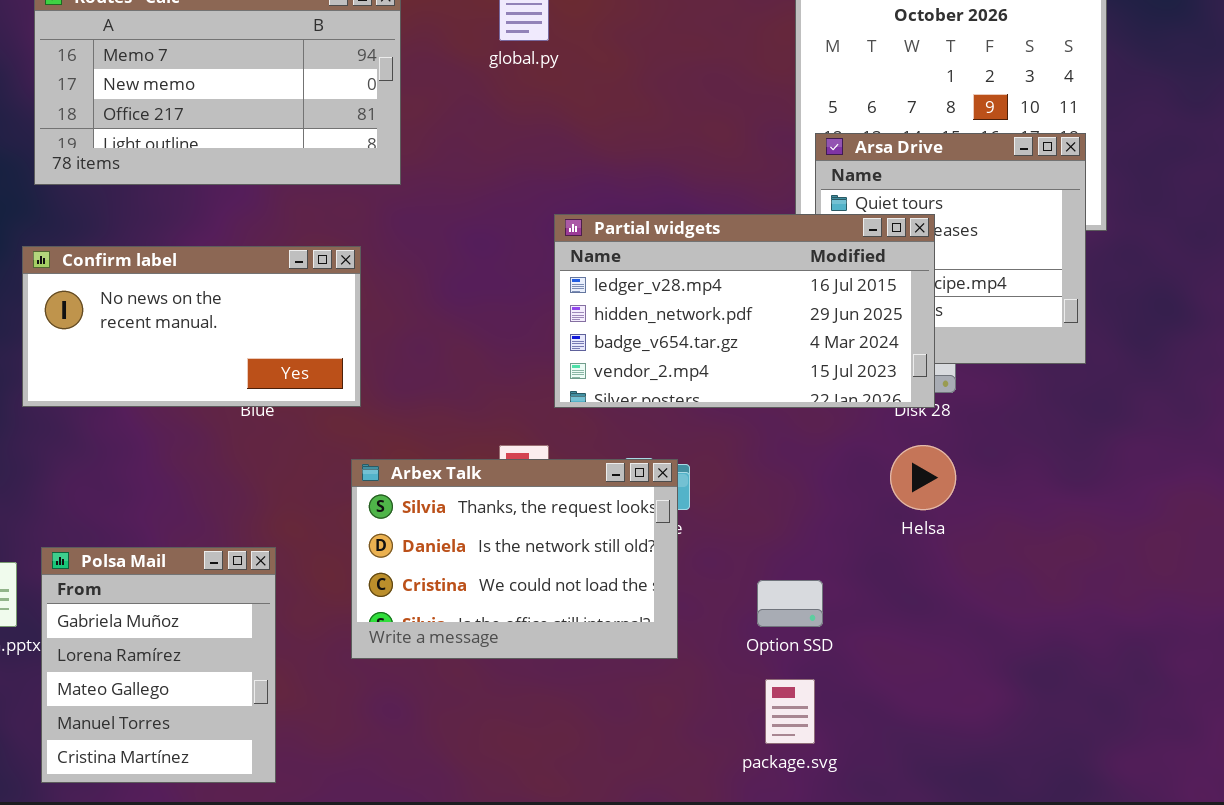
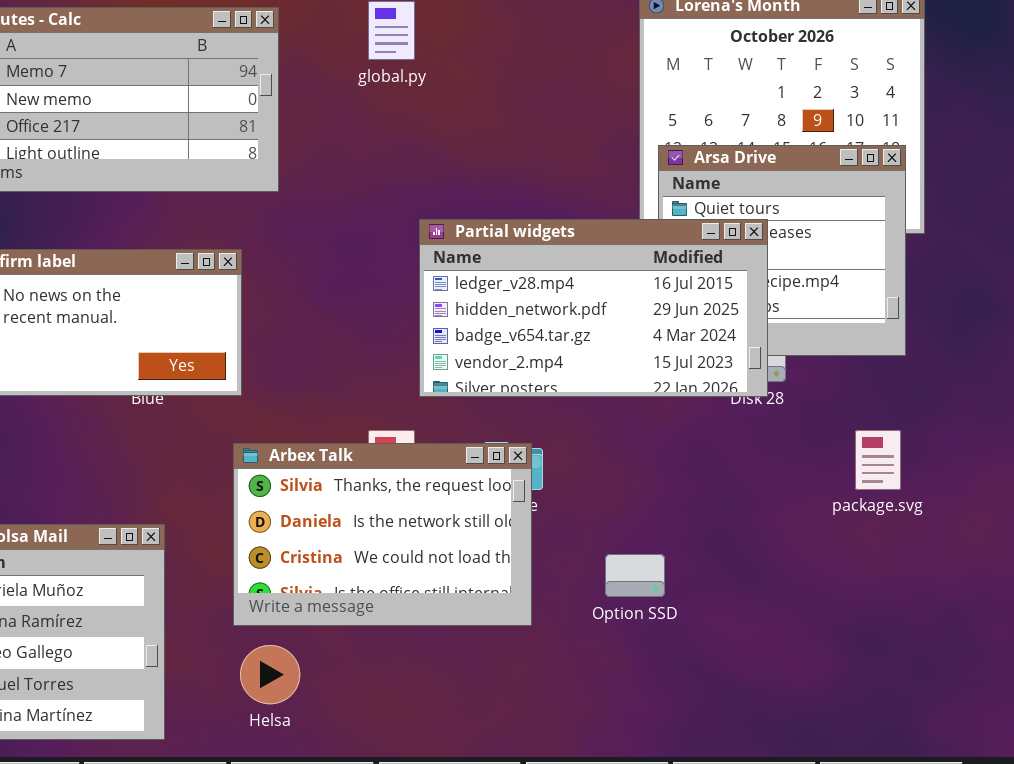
Helsa: [890,445,956,510] -> [240,645,300,704], moved
package.svg: [765,679,815,744] -> [855,430,901,490], moved

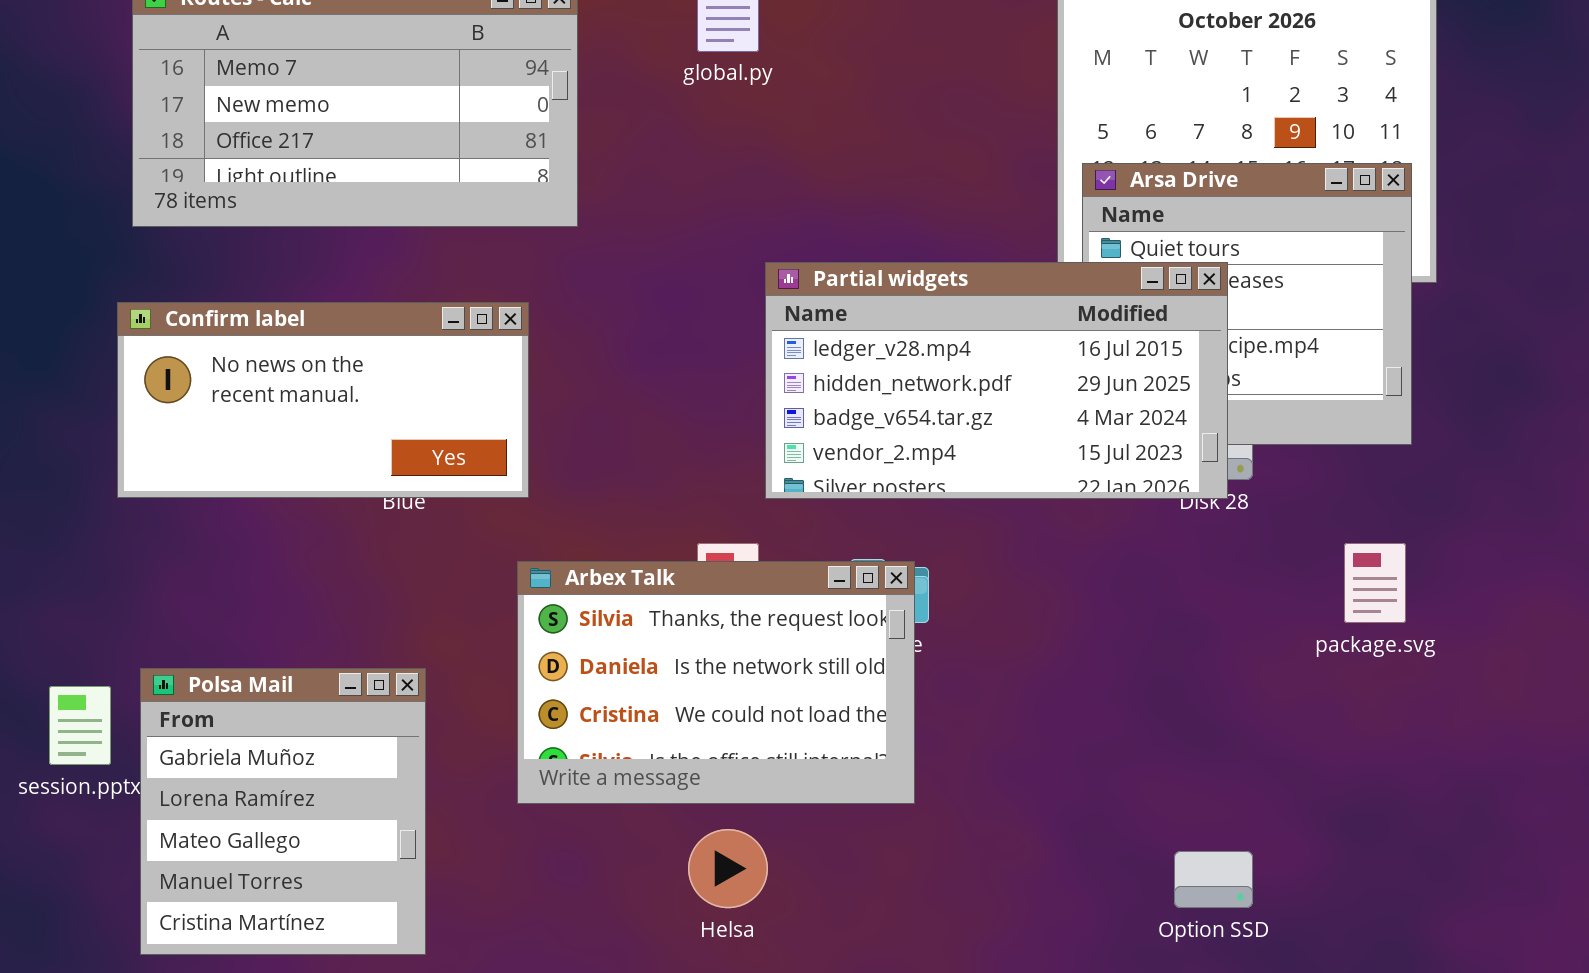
Option SSD: [605,554,665,597] -> [1174,851,1253,908], moved
Helsa: [240,645,300,704] -> [688,829,768,908], moved

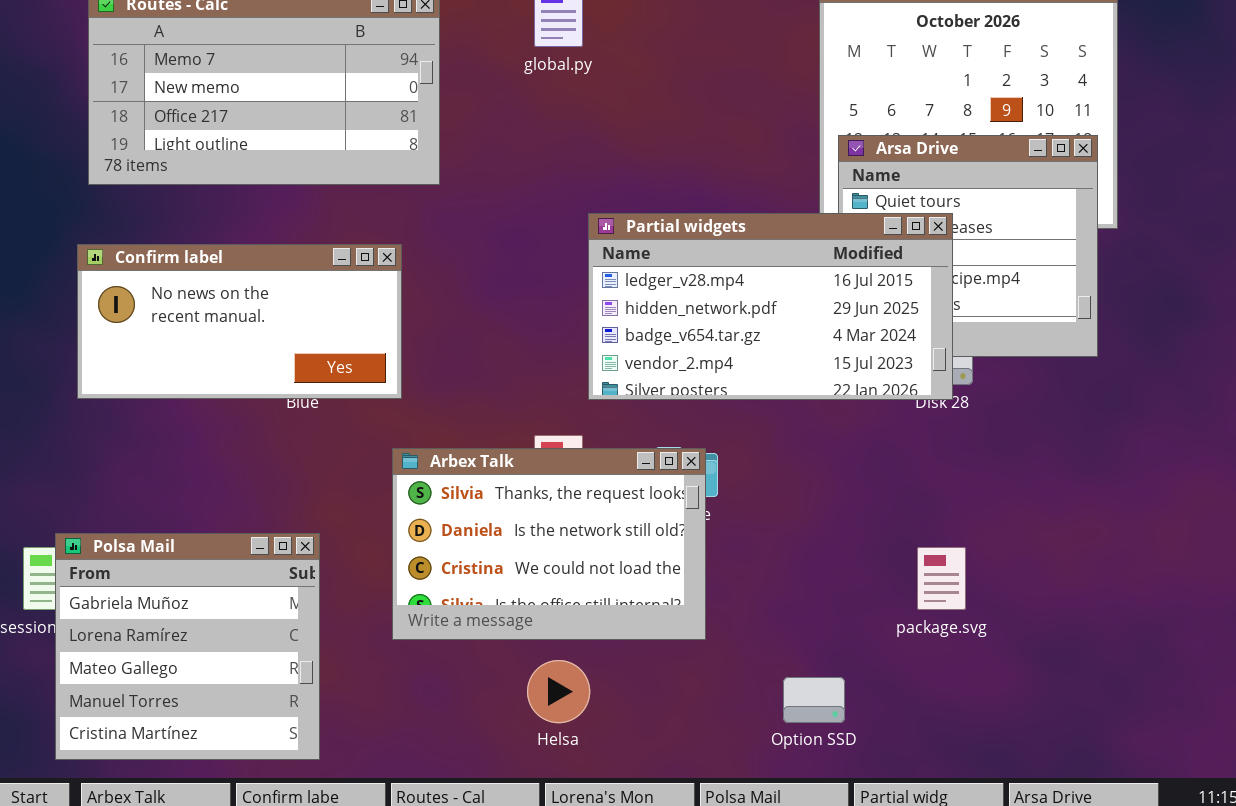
package.svg: [1344,543,1406,623] -> [917,547,966,610], moved
Polsa Mail: [140,668,426,955] -> [55,533,320,760], resized
Option SSD: [1174,851,1253,908] -> [783,677,845,723], moved

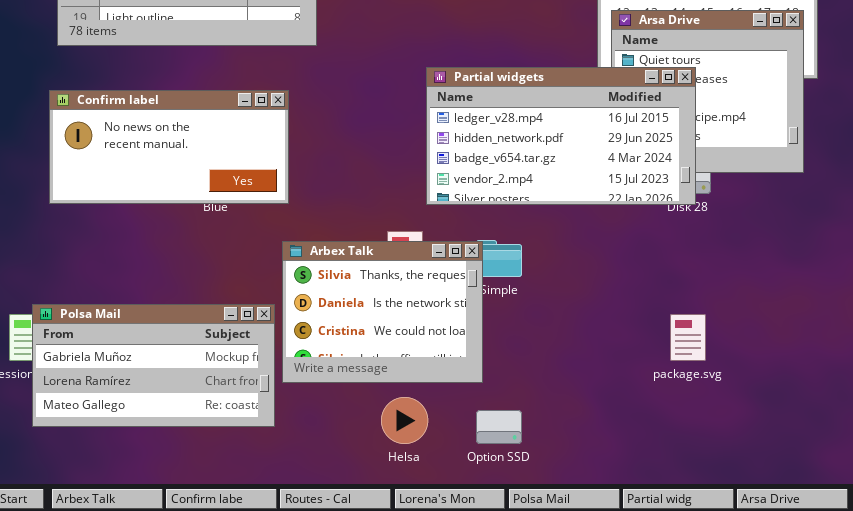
Arbex Talk: [392,448,706,640] -> [282,241,483,383], resized
Polsa Mail: [55,533,320,760] -> [32,304,275,427], resized
Option SSD: [783,677,845,723] -> [476,410,522,444], moved

